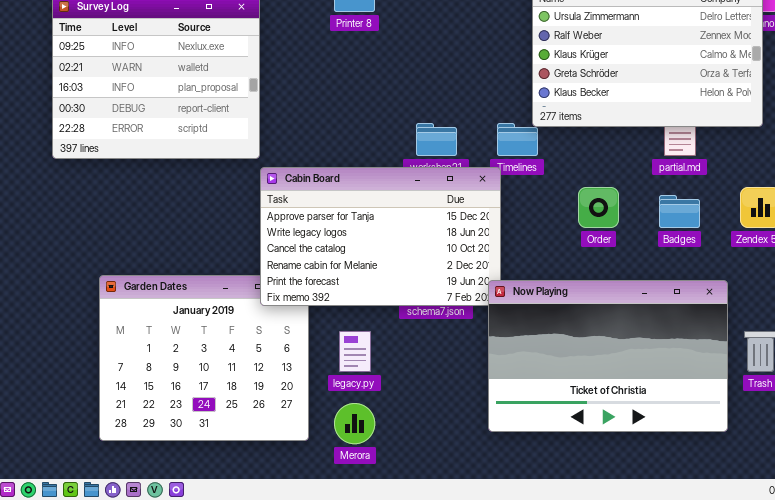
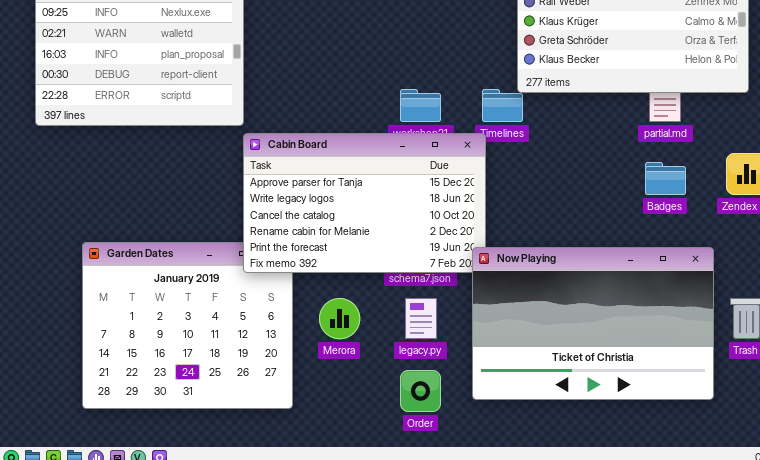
Order: [578,187,619,228] -> [400,370,441,412], moved
legacy.py: [339,331,371,372] -> [405,298,437,339], moved
Merora: [334,403,375,444] -> [319,298,360,339], moved

